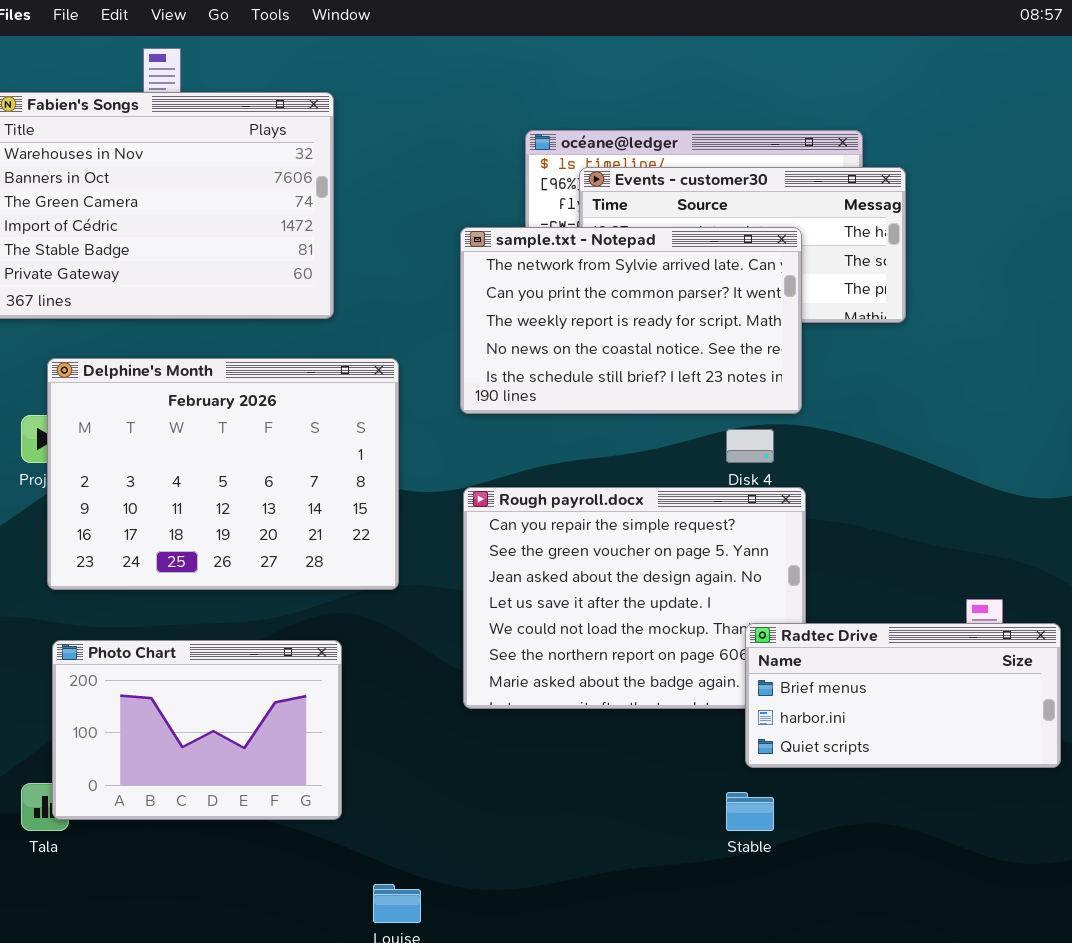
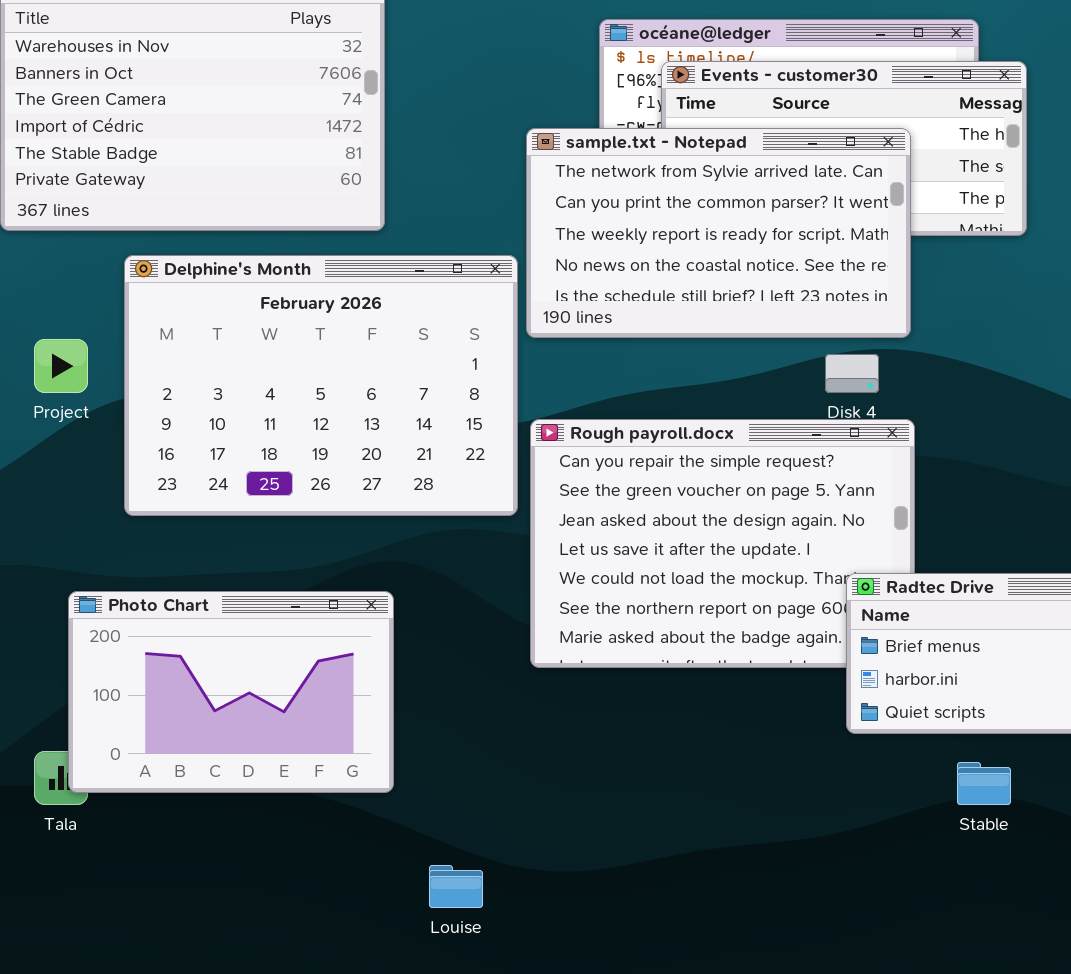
Delphine's Month: [47,358,399,590] -> [124,255,518,516], moved
Stable: [726,792,774,831] -> [957,762,1011,805], moved

